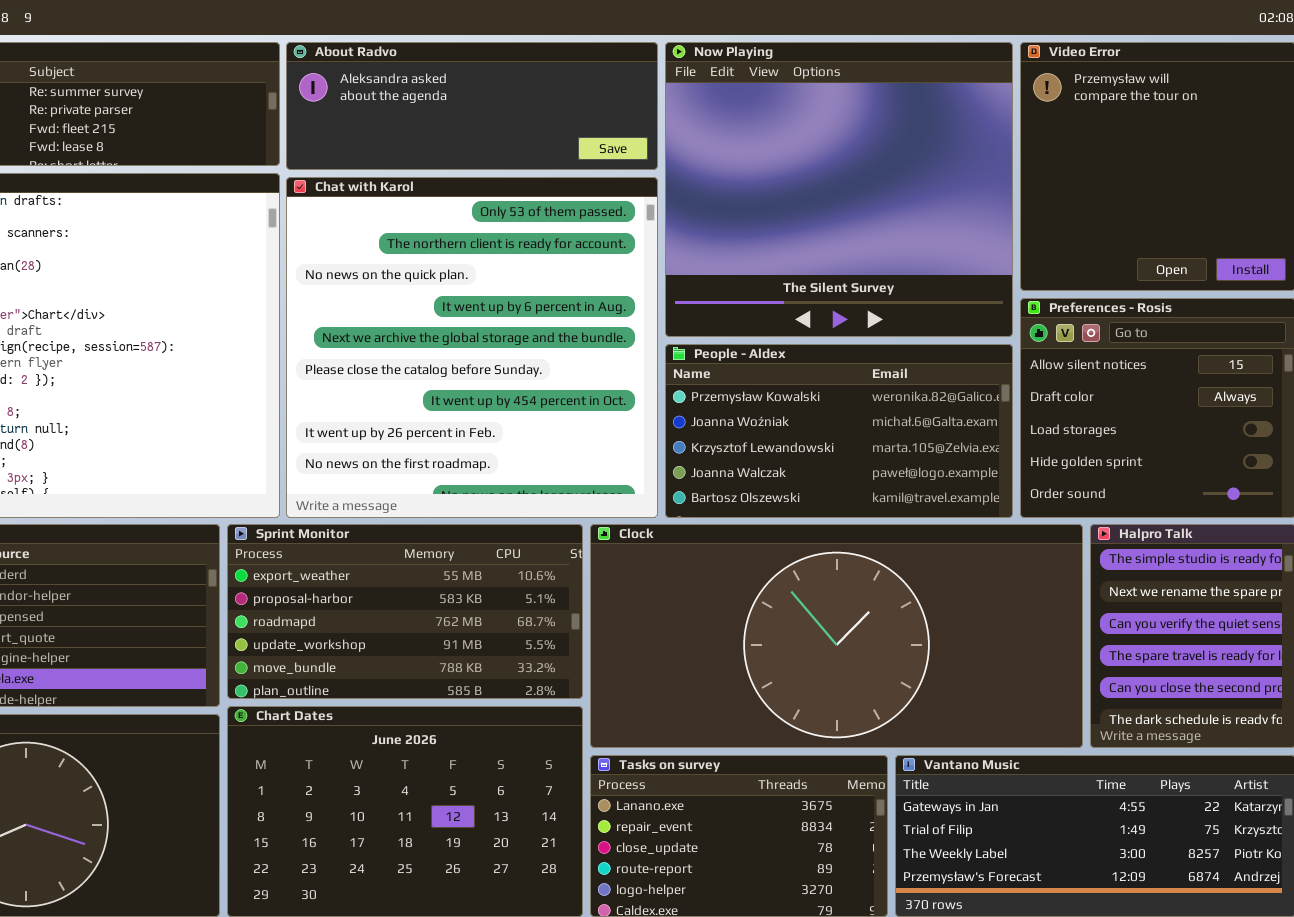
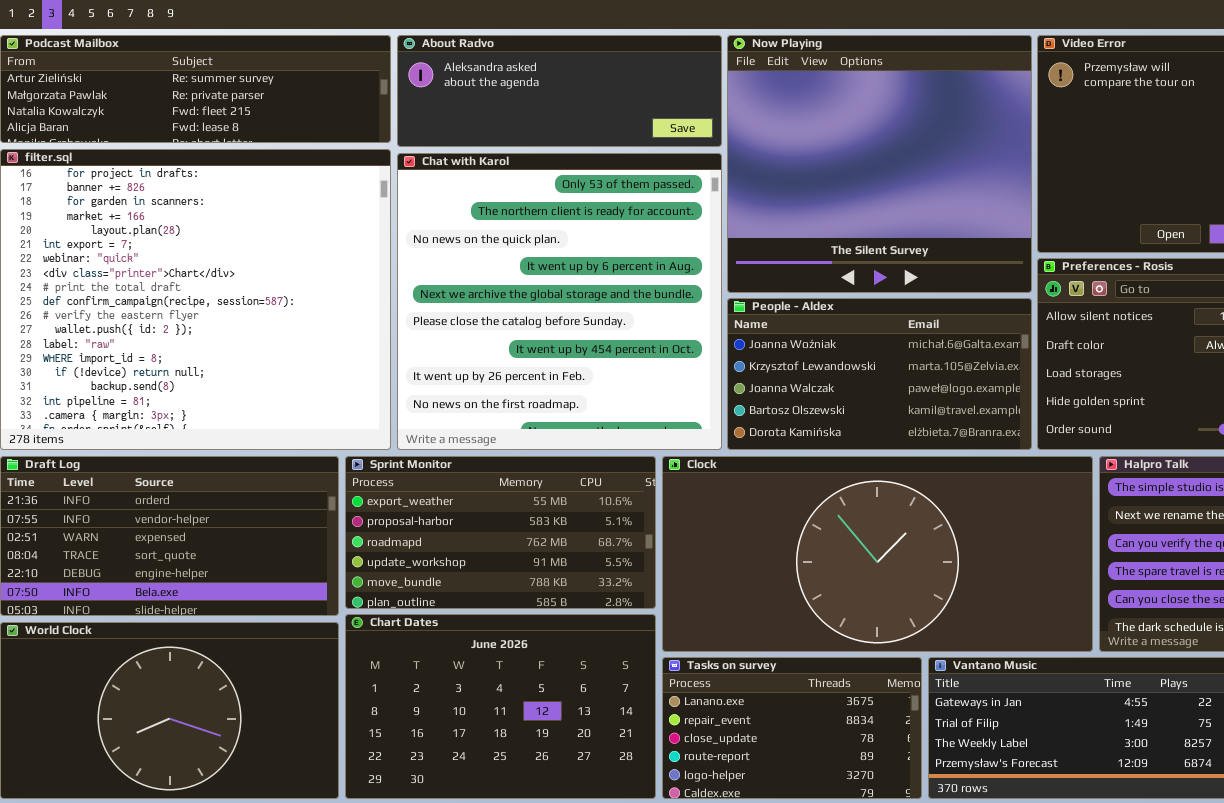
People - Aldex: [665,344,1013,518] -> [727,298,1032,450], scrolled down 1 row

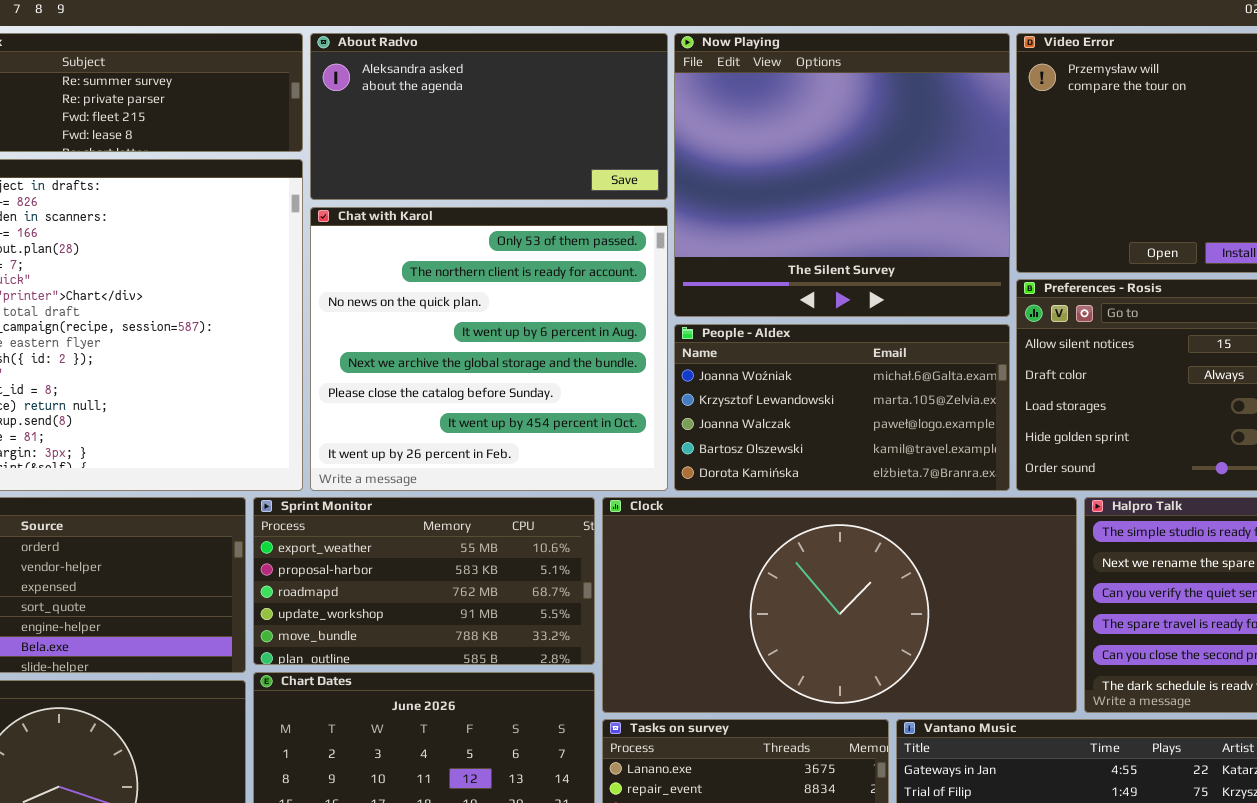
About Radvo: [397,35,722,147] -> [310,33,668,200], resized
Chat with Karol: [397,153,722,450] -> [310,207,668,491], resized

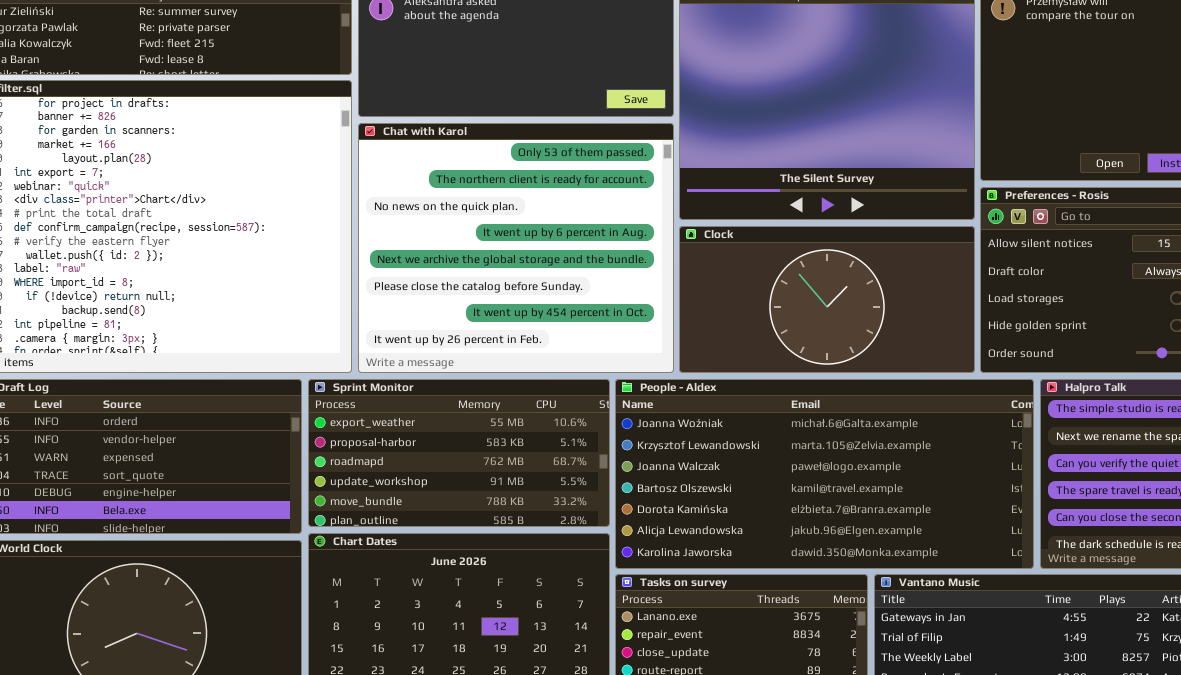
People - Aldex: [674,324,1010,491] -> [615,379,1034,569], moved, resized
Clock: [602,497,1077,713] -> [679,226,975,373], moved, resized

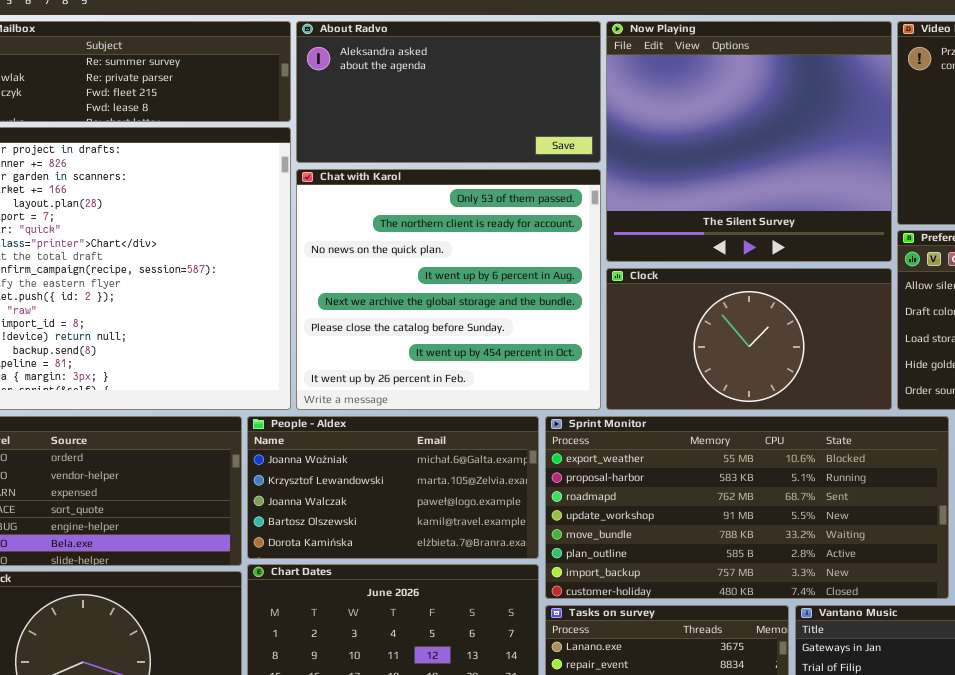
Sprint Monitor: [308,379,610,527] -> [545,416,949,599], moved, resized
People - Aldex: [615,379,1034,569] -> [247,416,539,559], moved, resized

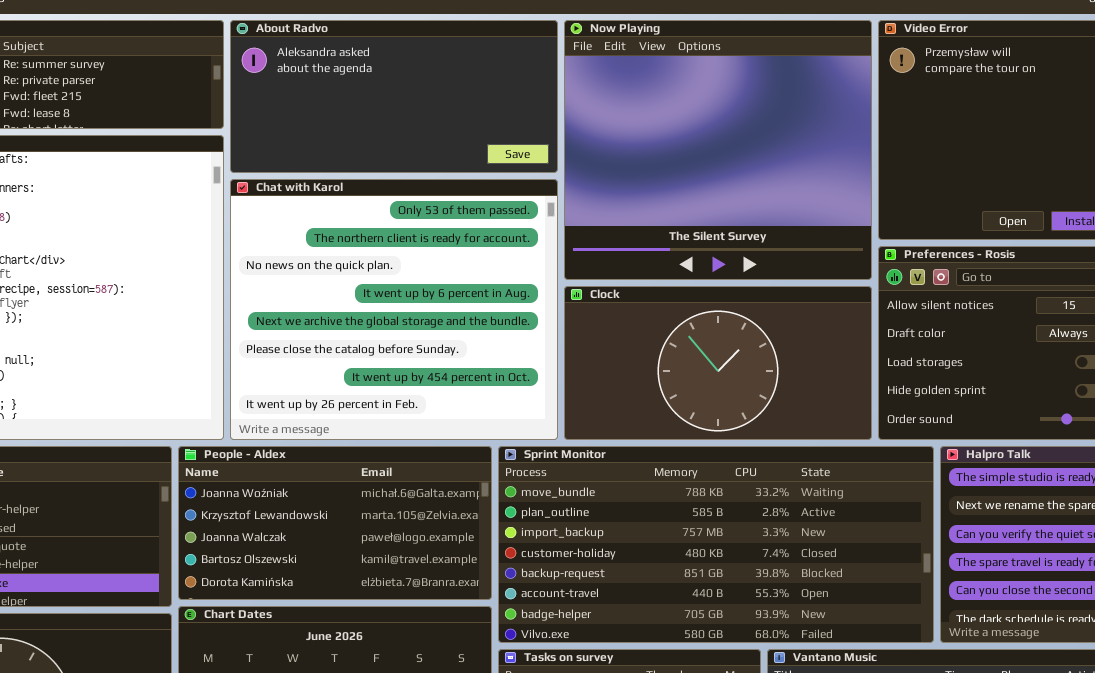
Sprint Monitor: [545,416,949,599] -> [498,446,934,643], scrolled down 4 rows

